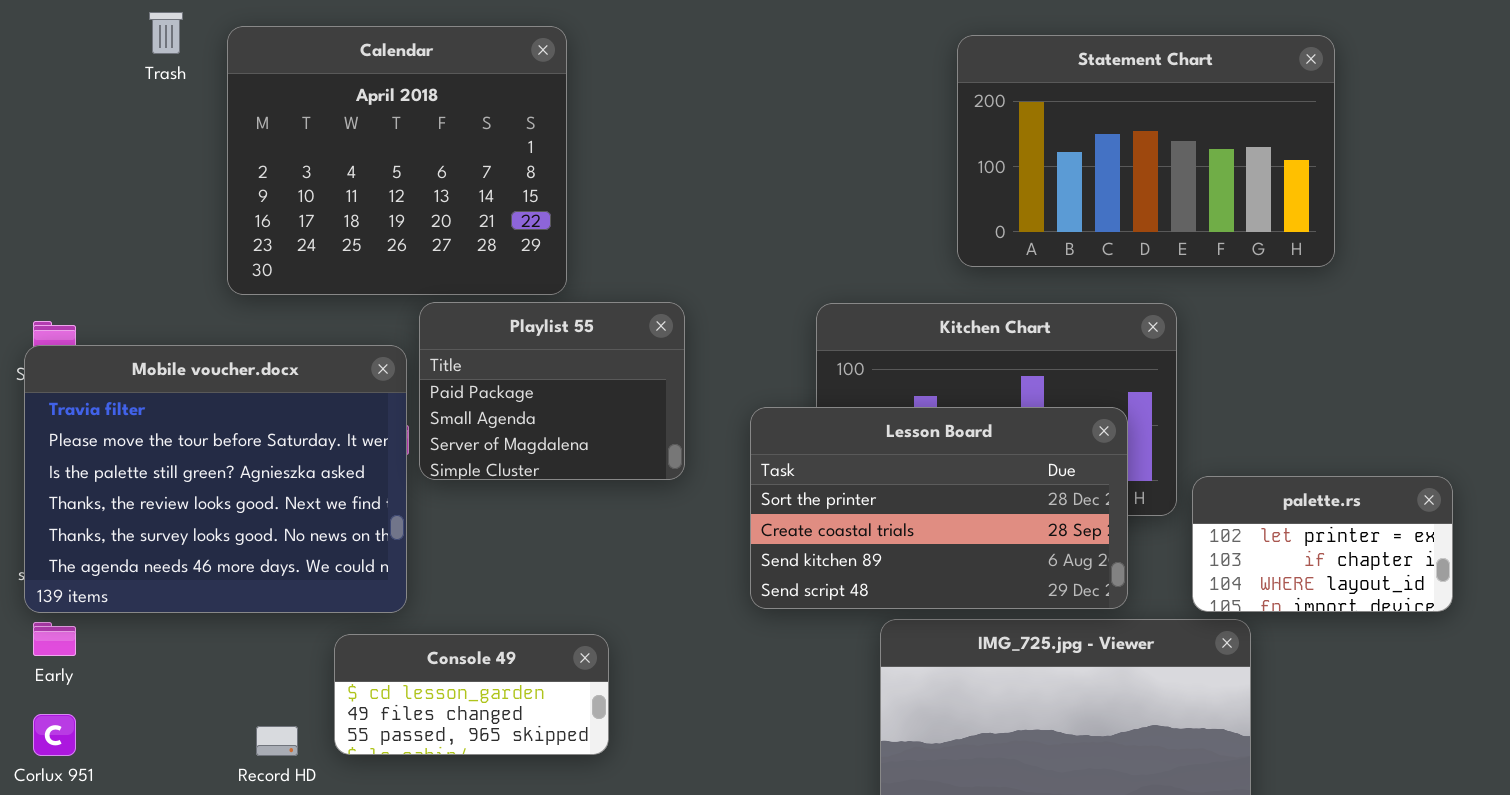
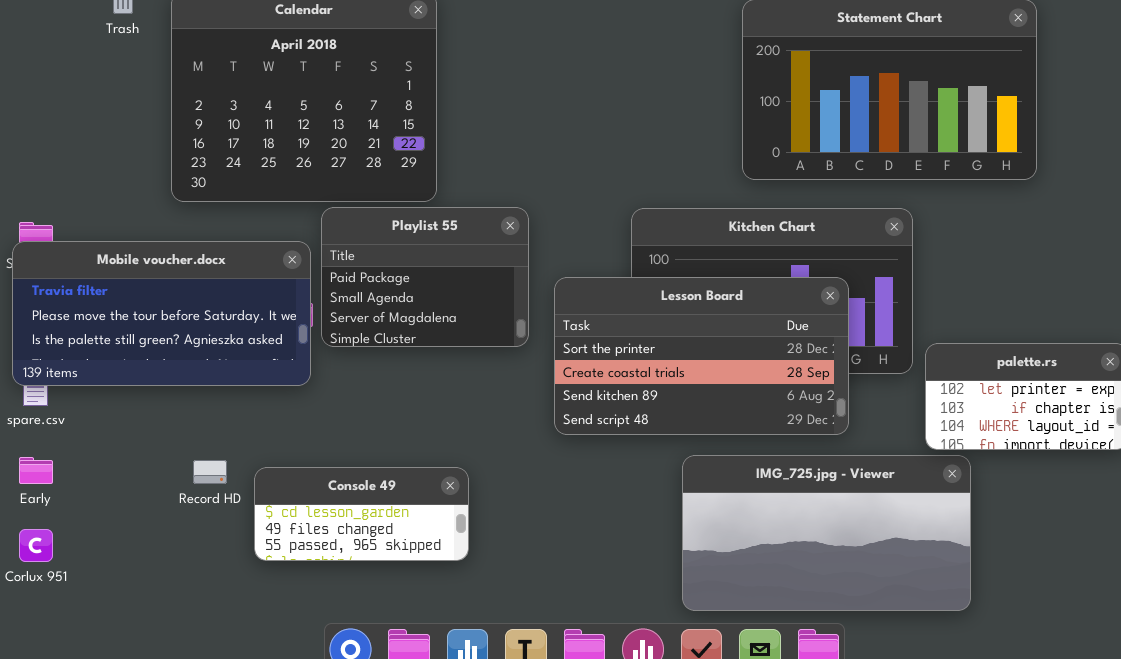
Mobile voucher.docx: [24,345,407,613] -> [12,241,311,386], resized
Lesson Board: [750,407,1128,609] -> [554,277,849,435], moved
Record HD: [256,726,298,756] -> [193,460,227,484], moved

